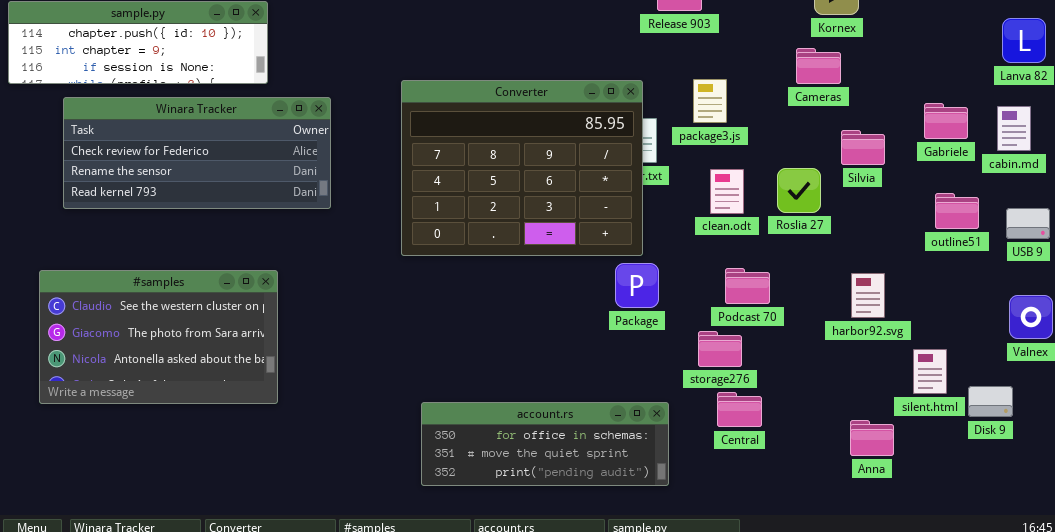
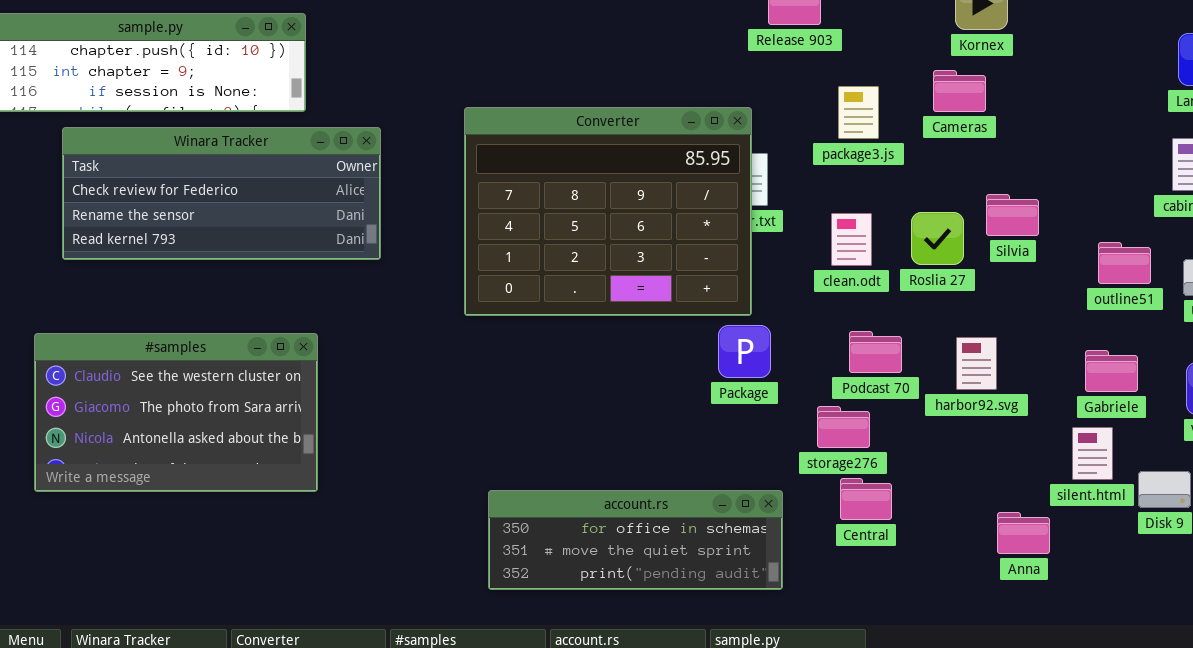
package3.js: [693,79,727,123] -> [838,86,879,139], moved
Gabriele: [924,103,968,139] -> [1085,350,1138,392], moved
Silvia: [841,130,885,165] -> [986,194,1039,236], moved
harbor92.svg: [851,273,885,318] -> [956,337,997,390], moved

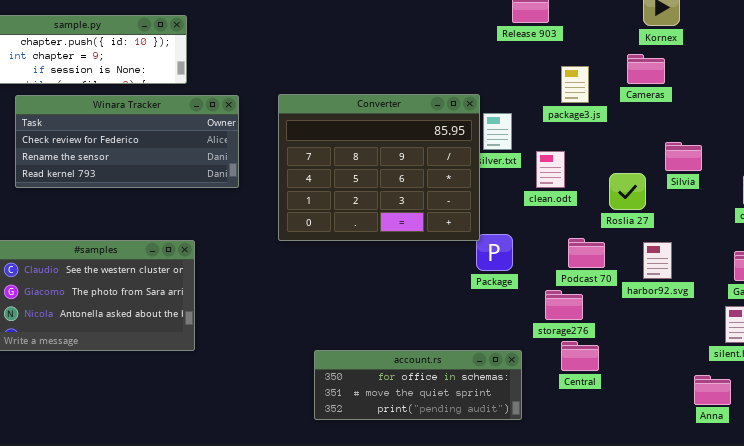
Converter: [464,107,752,316] -> [278,94,480,241], moved
Roslia 27: [911,212,964,265] -> [609,173,646,210], moved
clean.odt: [831,213,872,266] -> [536,151,565,188], moved
Anna: [997,512,1050,554] -> [694,375,731,405], moved

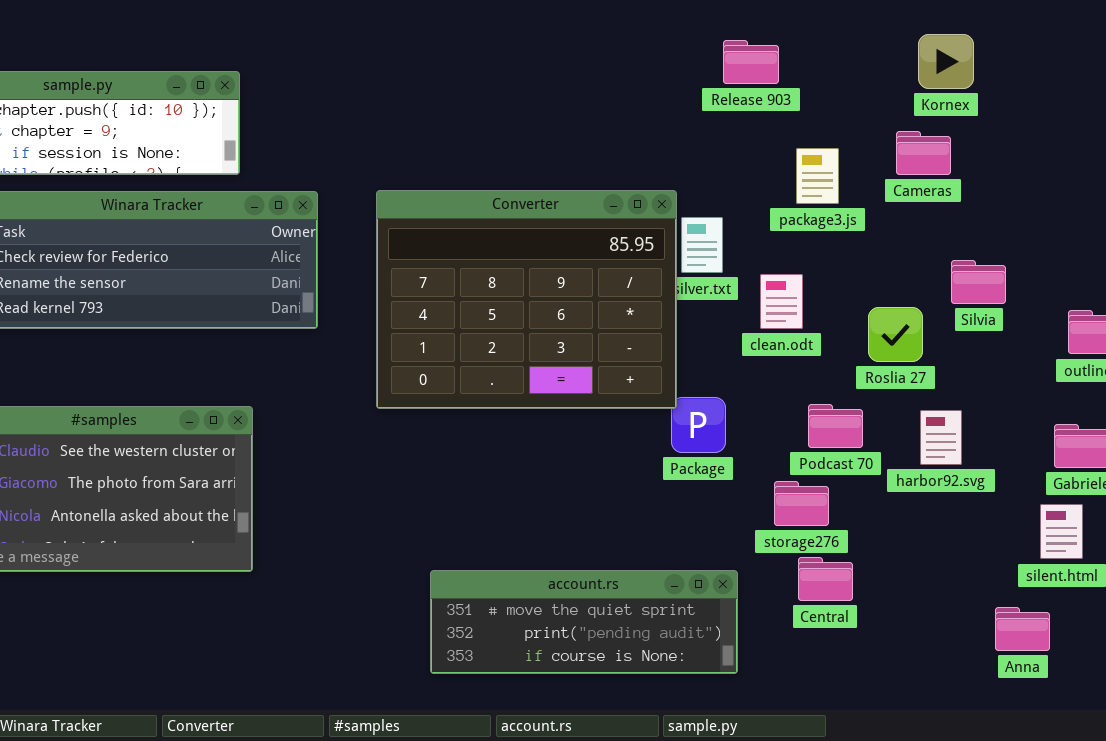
account.rs: [314,350,522,420] -> [430,570,738,674], scrolled down 1 row

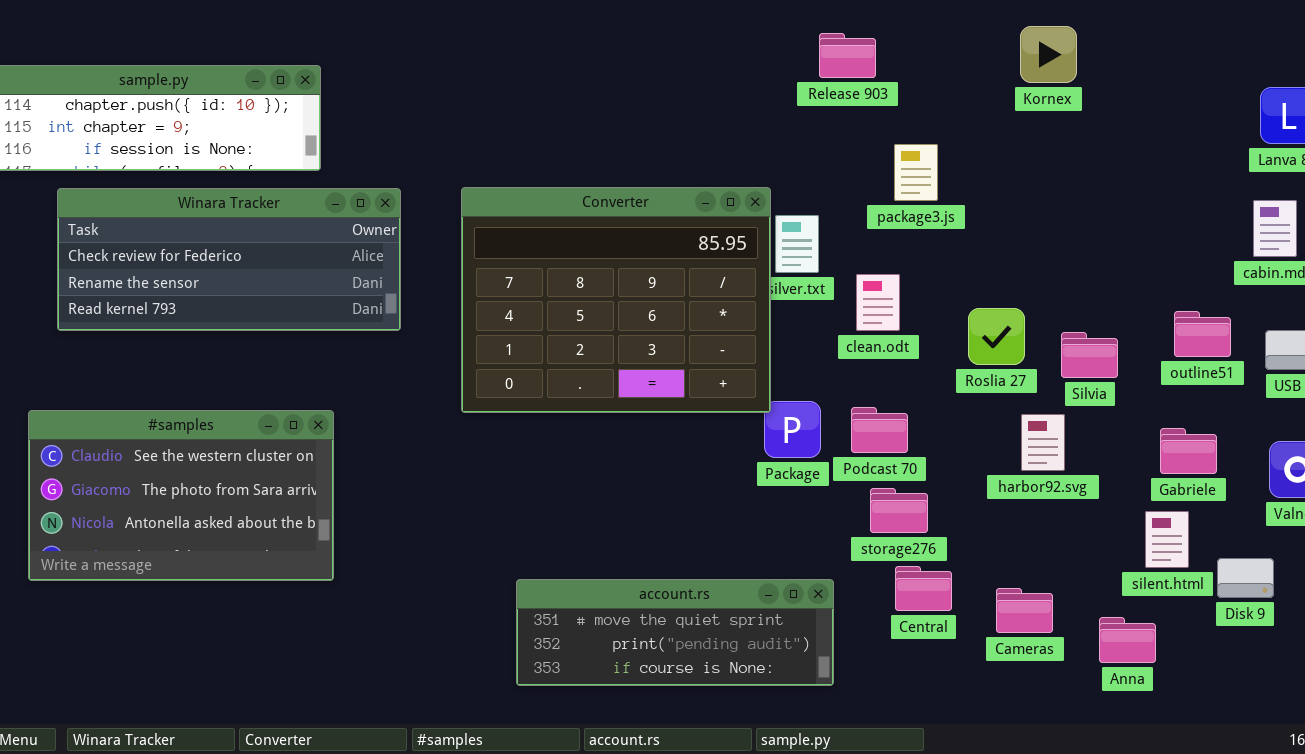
Cameras: [896,131,951,175] -> [996,588,1053,633], moved
Silvia: [951,260,1006,304] -> [1061,332,1118,378], moved
Podcast 70: [808,404,863,448] -> [851,407,908,453], moved

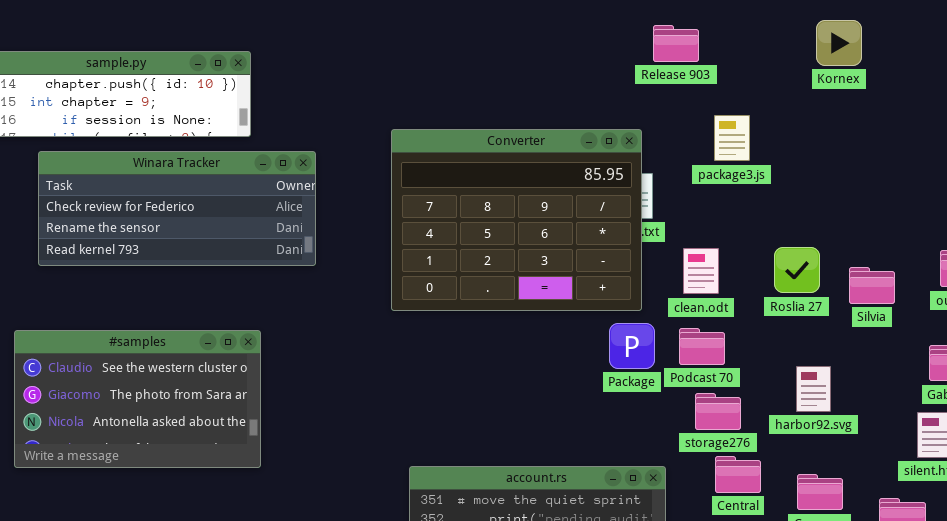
Converter: [461,187,771,413] -> [391,129,642,311], moved
clean.odt: [856,274,900,331] -> [683,248,719,294], moved
harbor92.svg: [1021,414,1065,471] -> [796,366,831,412], moved

